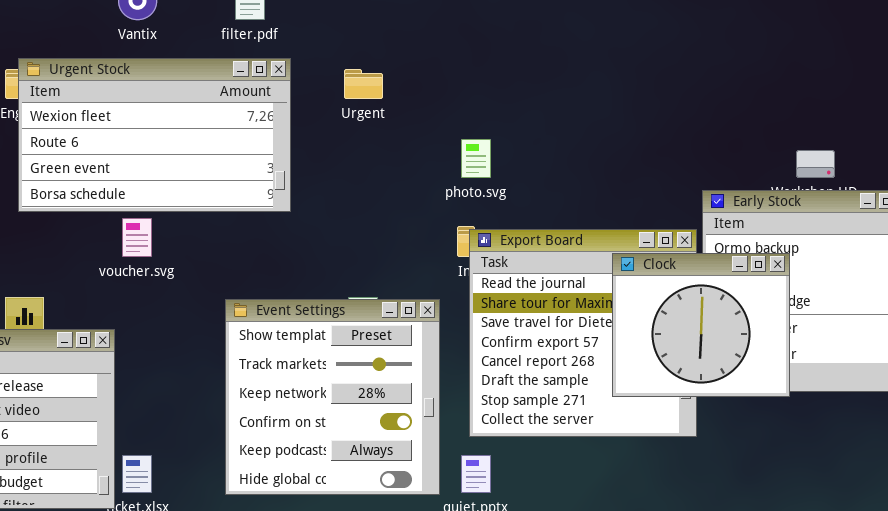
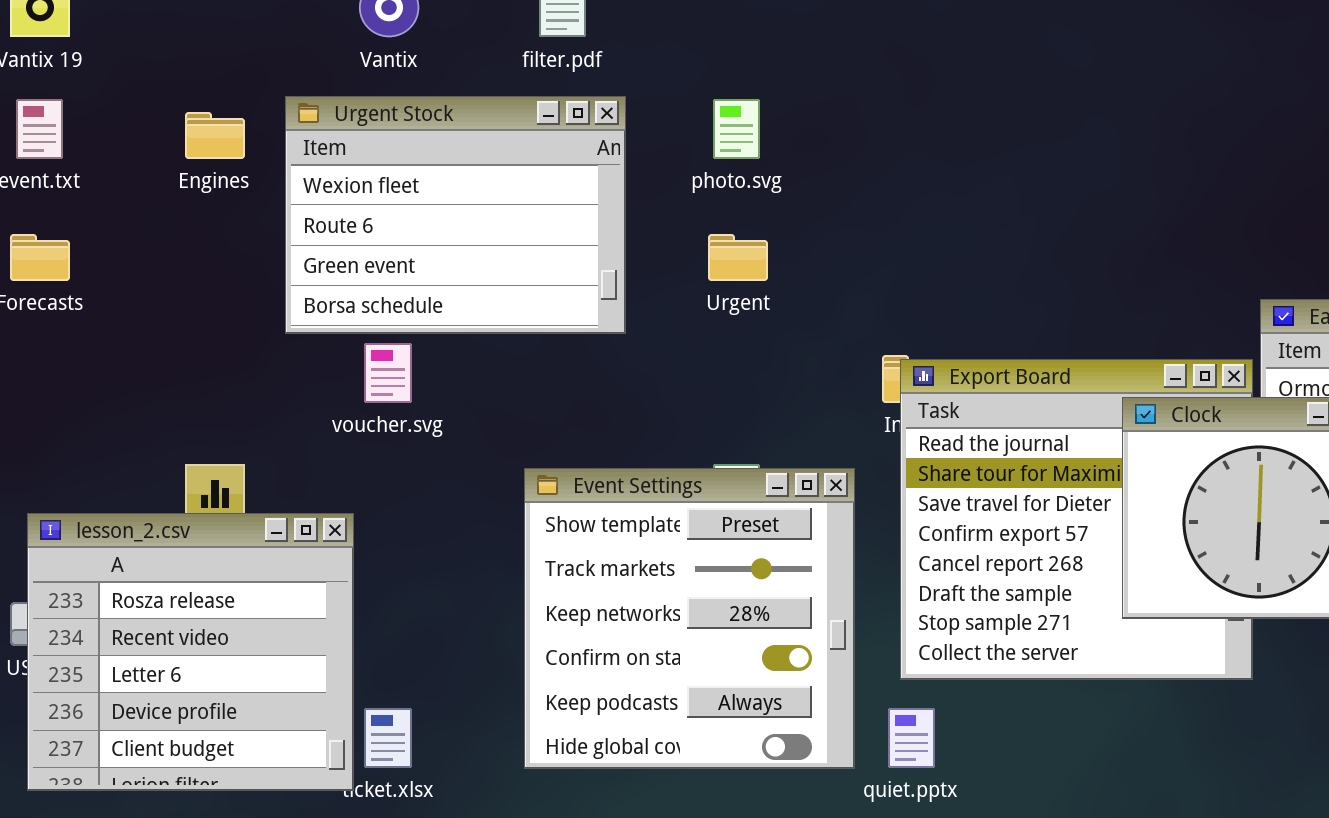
Urgent Stock: [18,58,291,212] -> [285,96,626,334], resized
Urgent: [344,69,383,99] -> [708,234,768,281], moved
photo.svg: [461,139,491,178] -> [713,99,760,159], moved

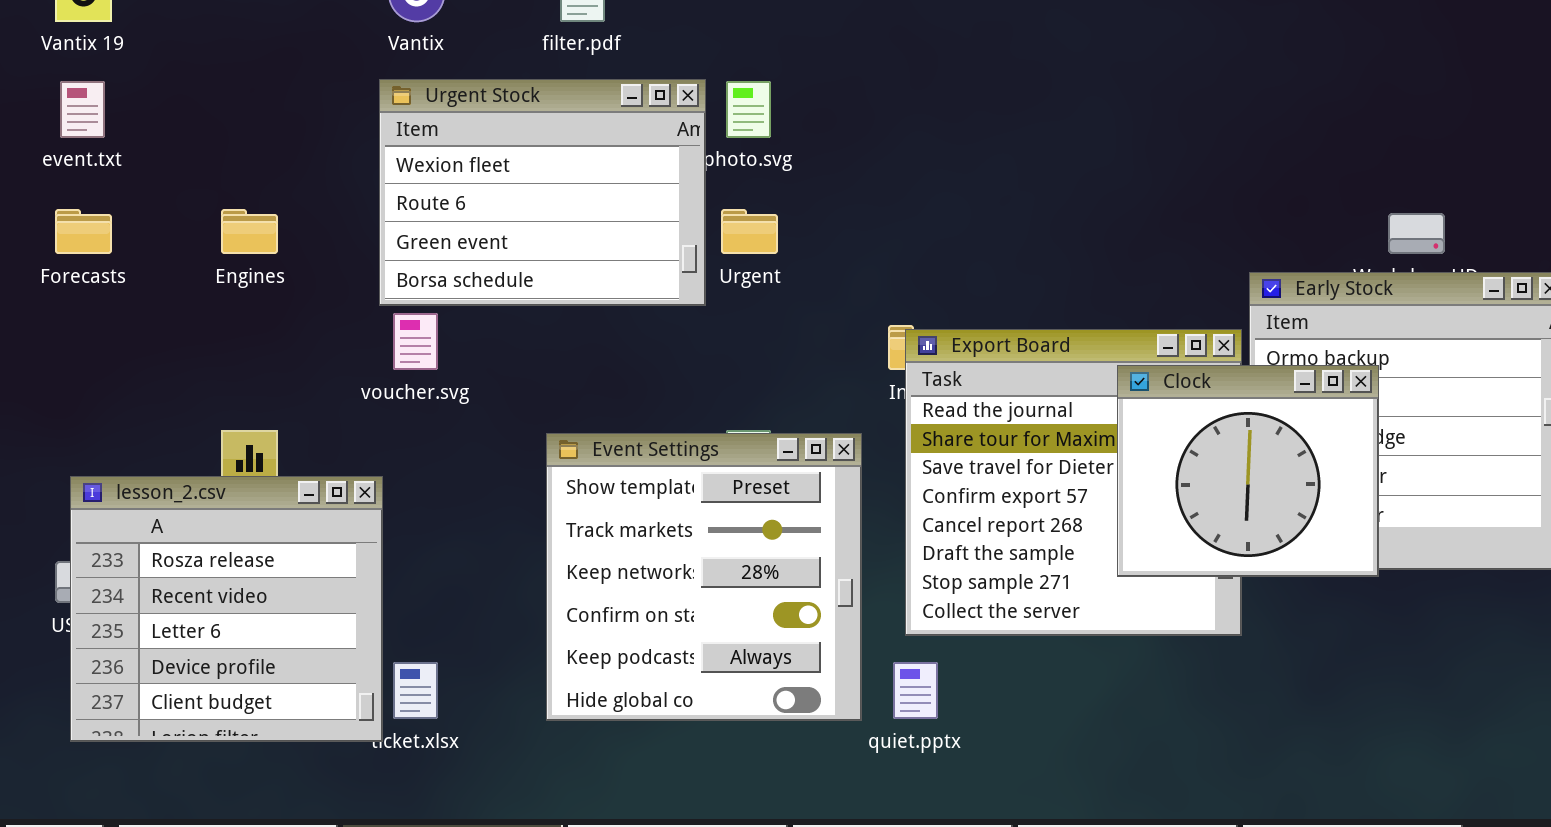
Urgent Stock: [285,96,626,334] -> [379,79,706,306], moved
Engines: [185,112,245,159] -> [221,209,278,254], moved

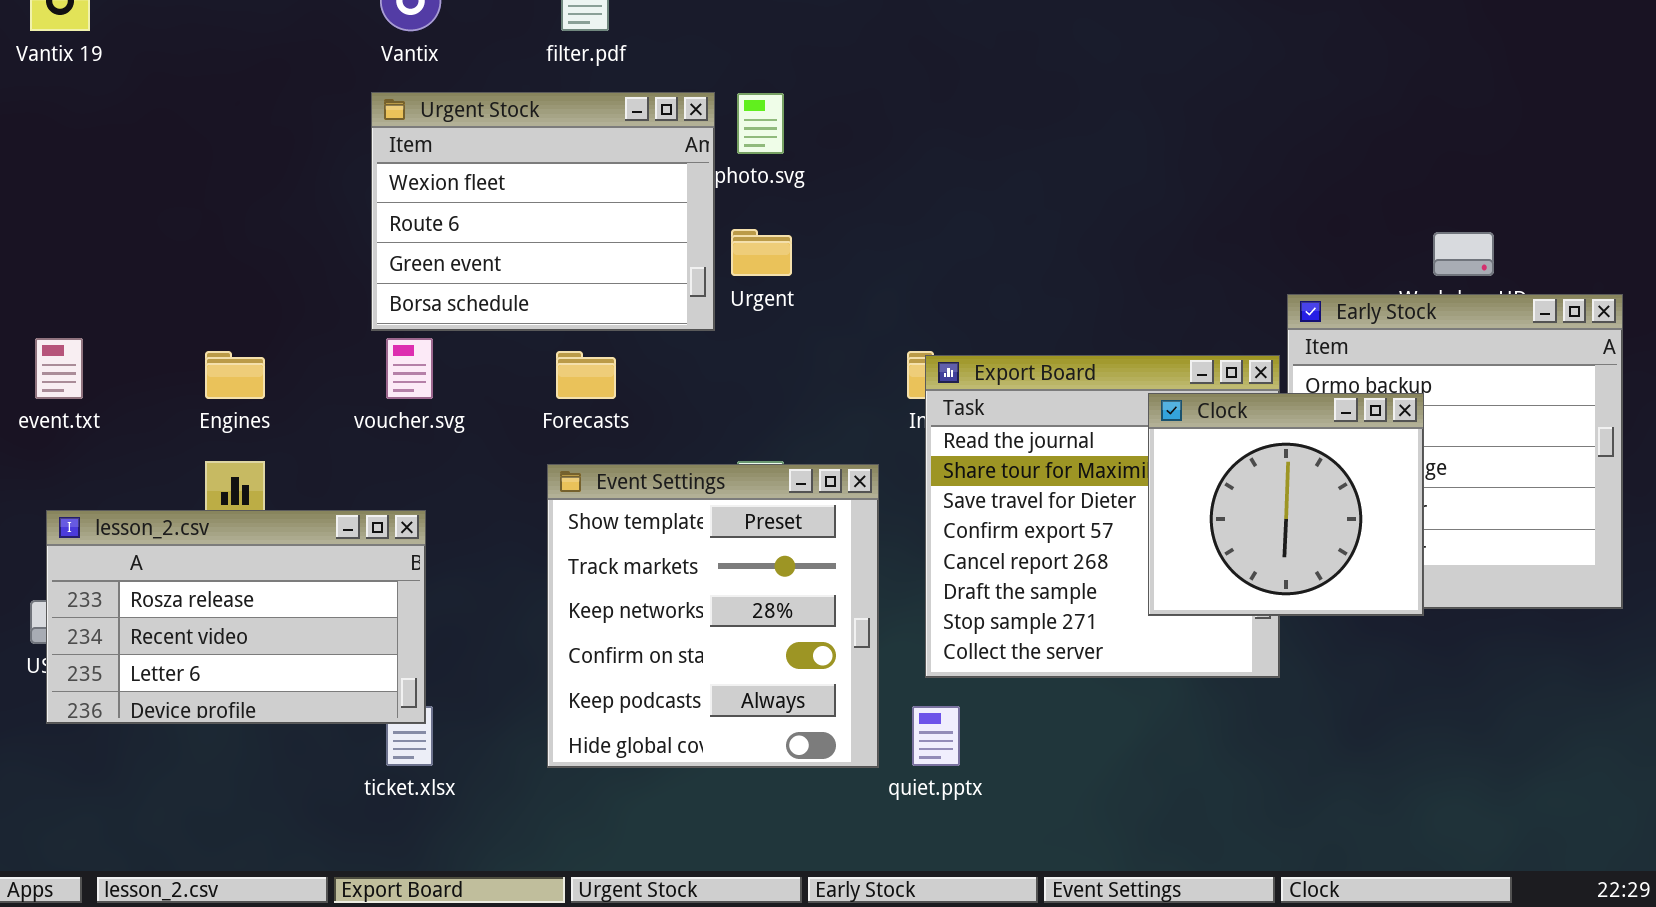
event.txt: [60,81,105,138] -> [35,338,83,399], moved
Forecasts: [55,209,112,254] -> [556,351,616,399], moved
Engines: [221,209,278,254] -> [205,351,265,399], moved
lesson_2.csv: [70,476,383,742] -> [46,510,426,724], resized

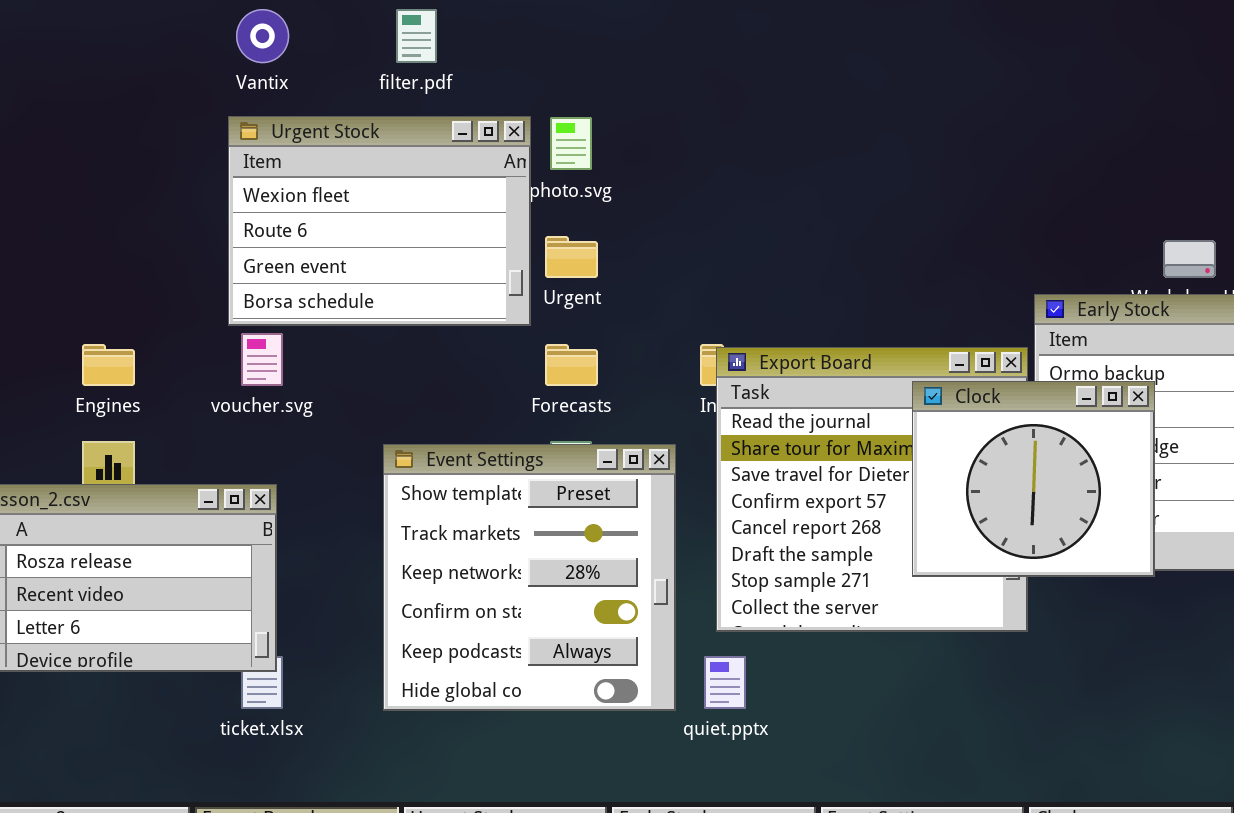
Forecasts: [556,351,616,399] -> [545,344,598,386], moved

